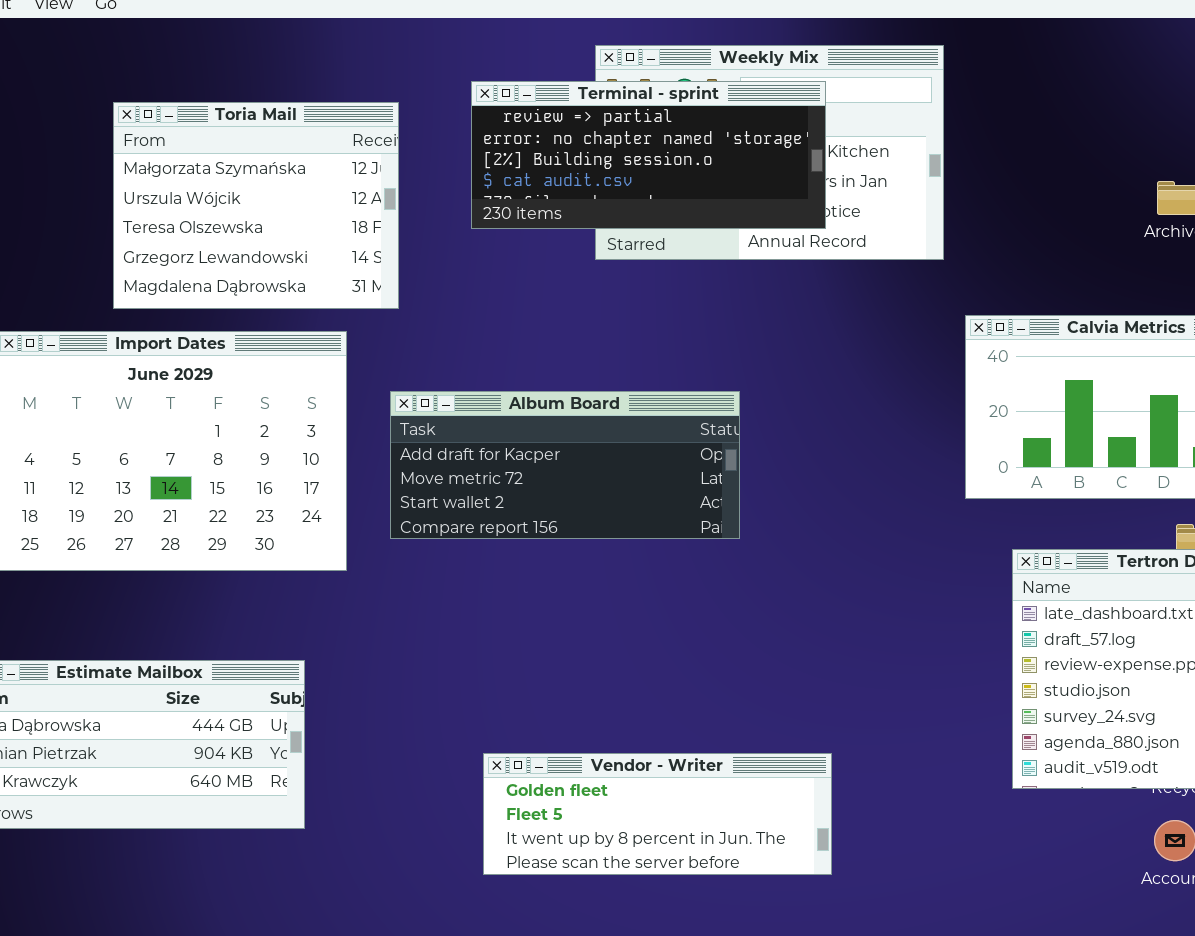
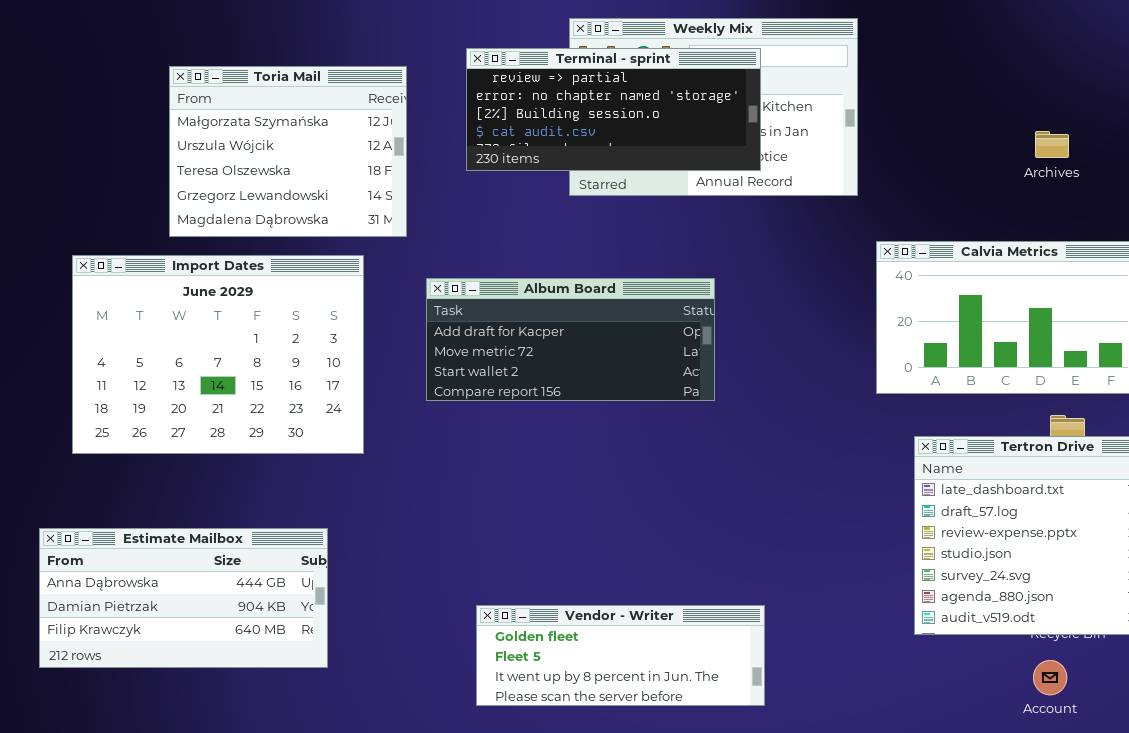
Album Board: [390,391,740,539] -> [426,278,715,401], moved

